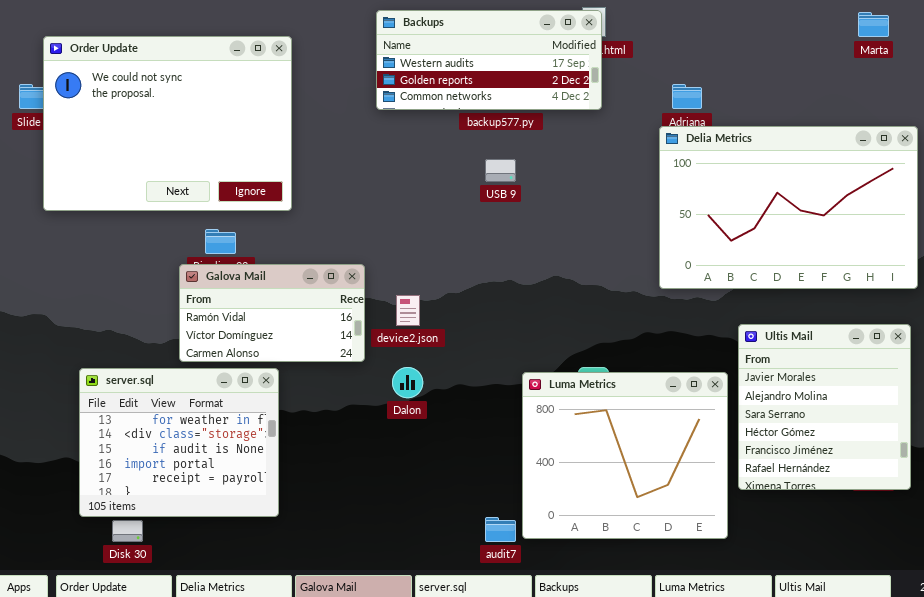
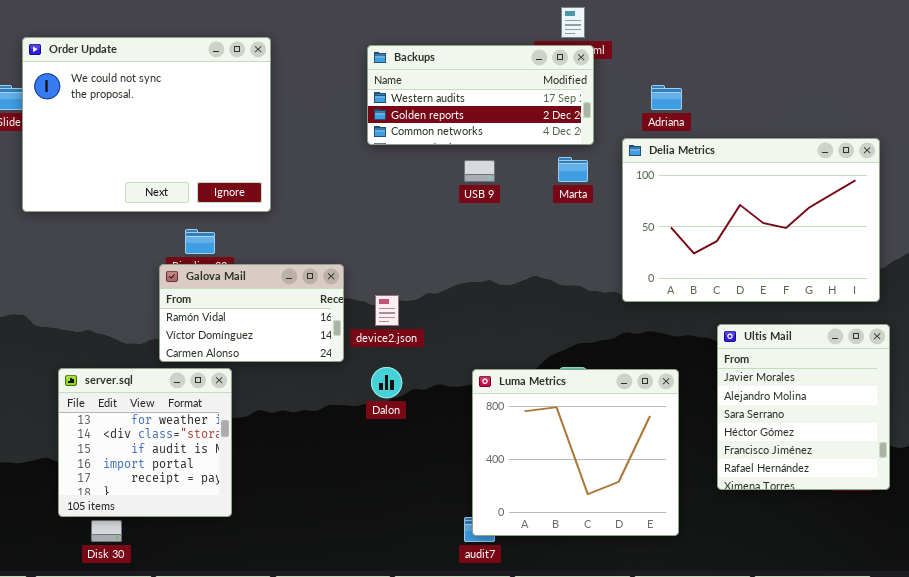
Backups: [376,10,602,110] -> [367,45,594,145], moved
Marta: [858,12,889,37] -> [558,157,588,182], moved
Delia Metrics: [659,126,918,289] -> [622,138,880,302], moved
server.sql: [79,368,279,517] -> [58,368,232,517], resized
Luma Metrics: [522,372,728,539] -> [472,369,679,536], moved

